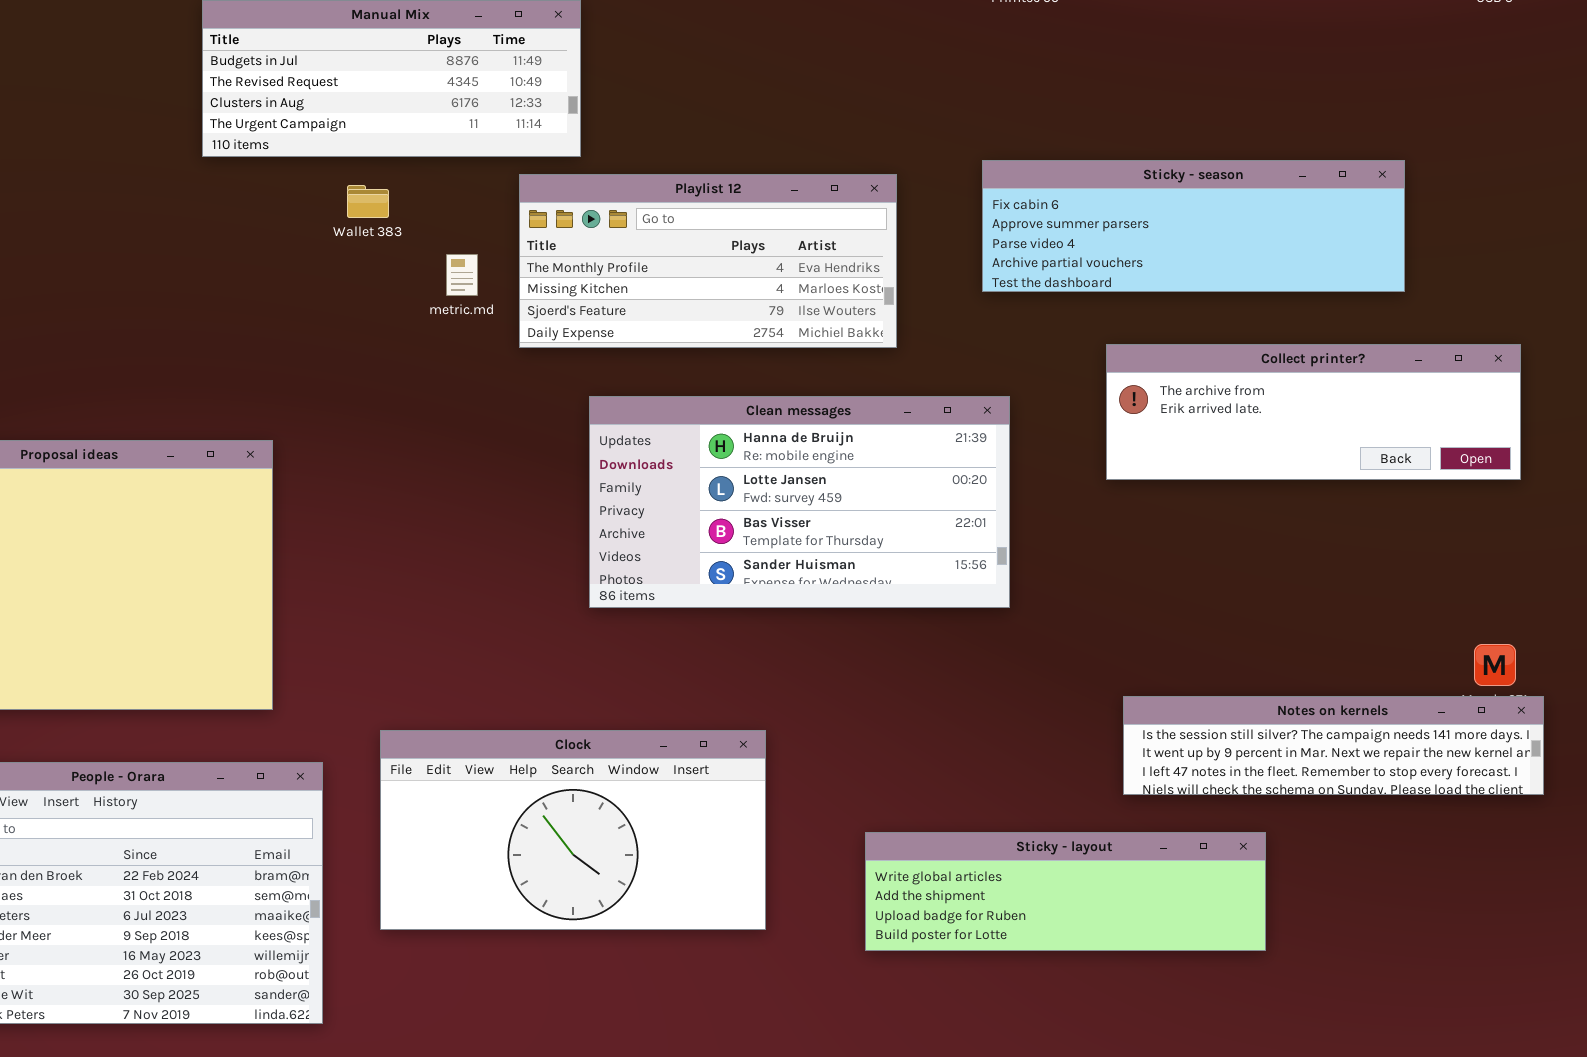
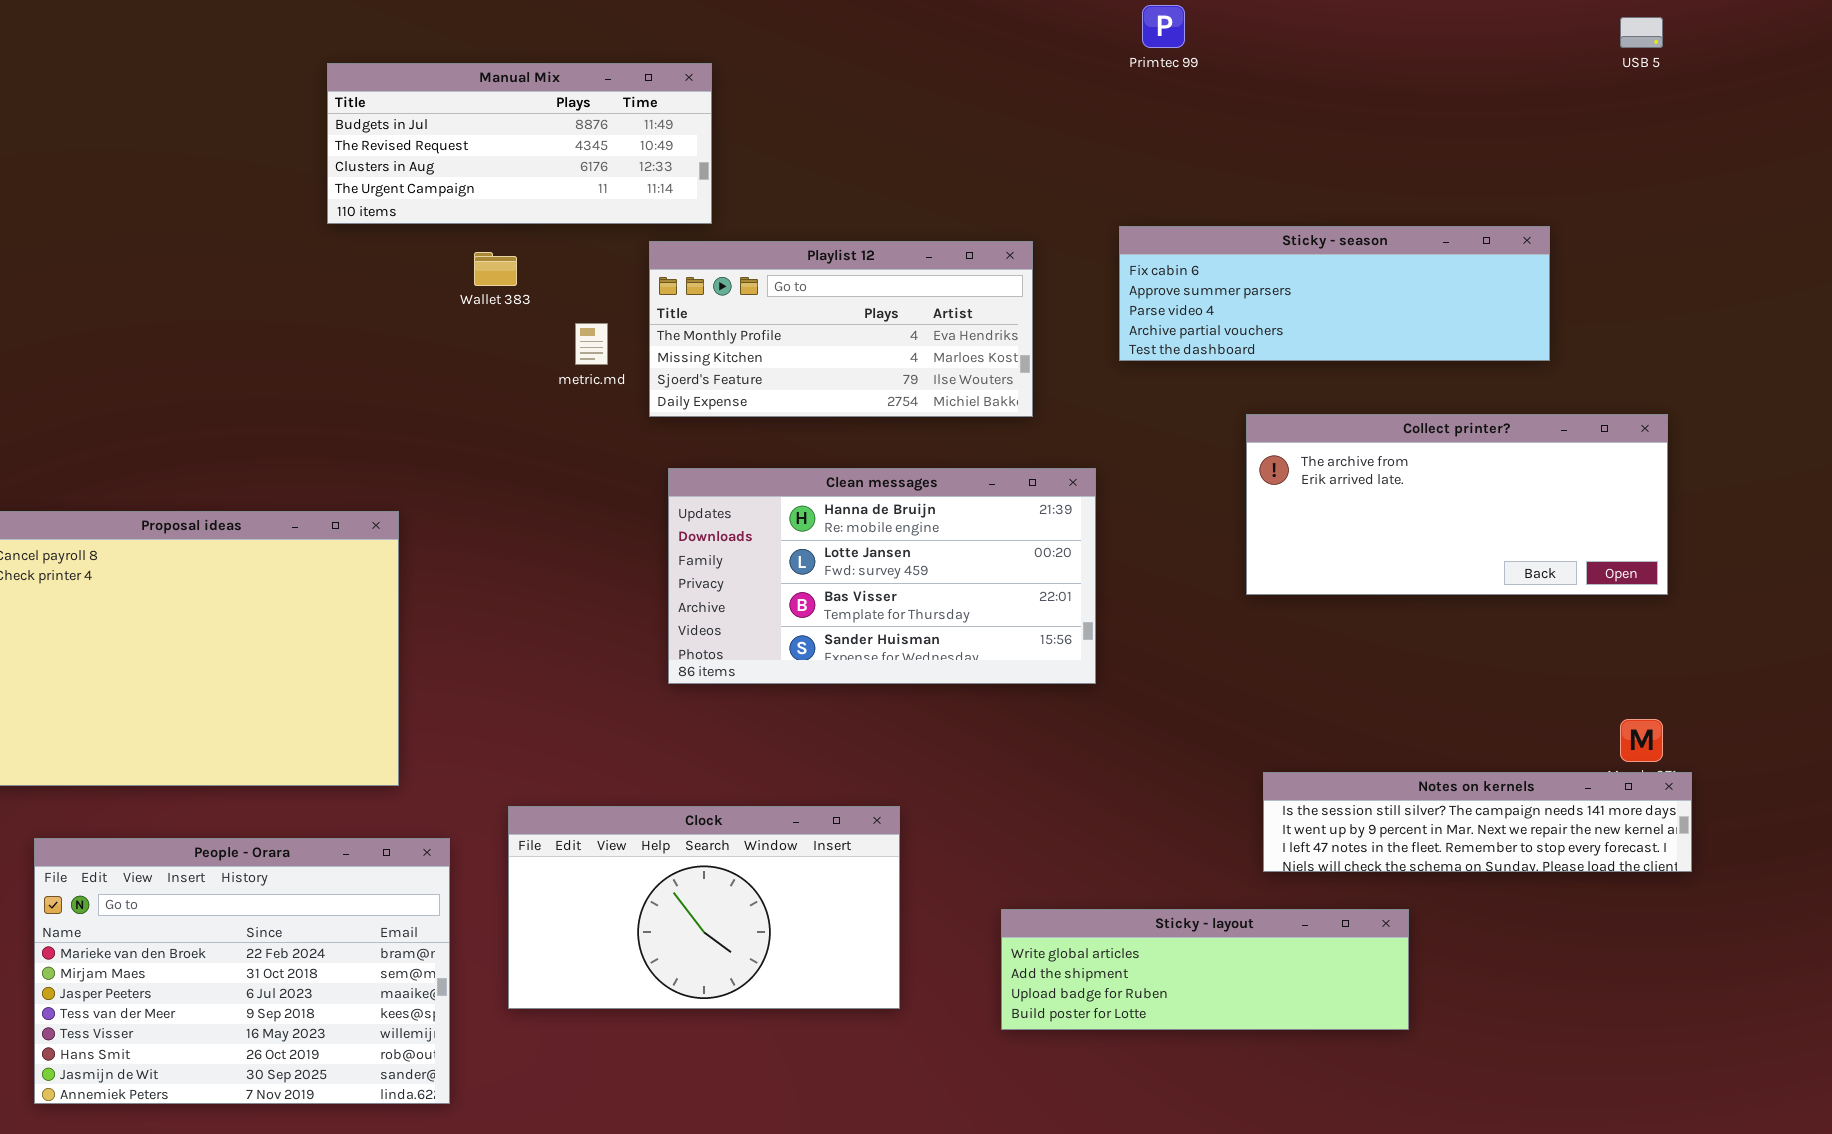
Collect printer?: [1106,344,1521,480] -> [1246,414,1668,595], resized
Clean messages: [589,396,1010,608] -> [668,468,1096,684], moved

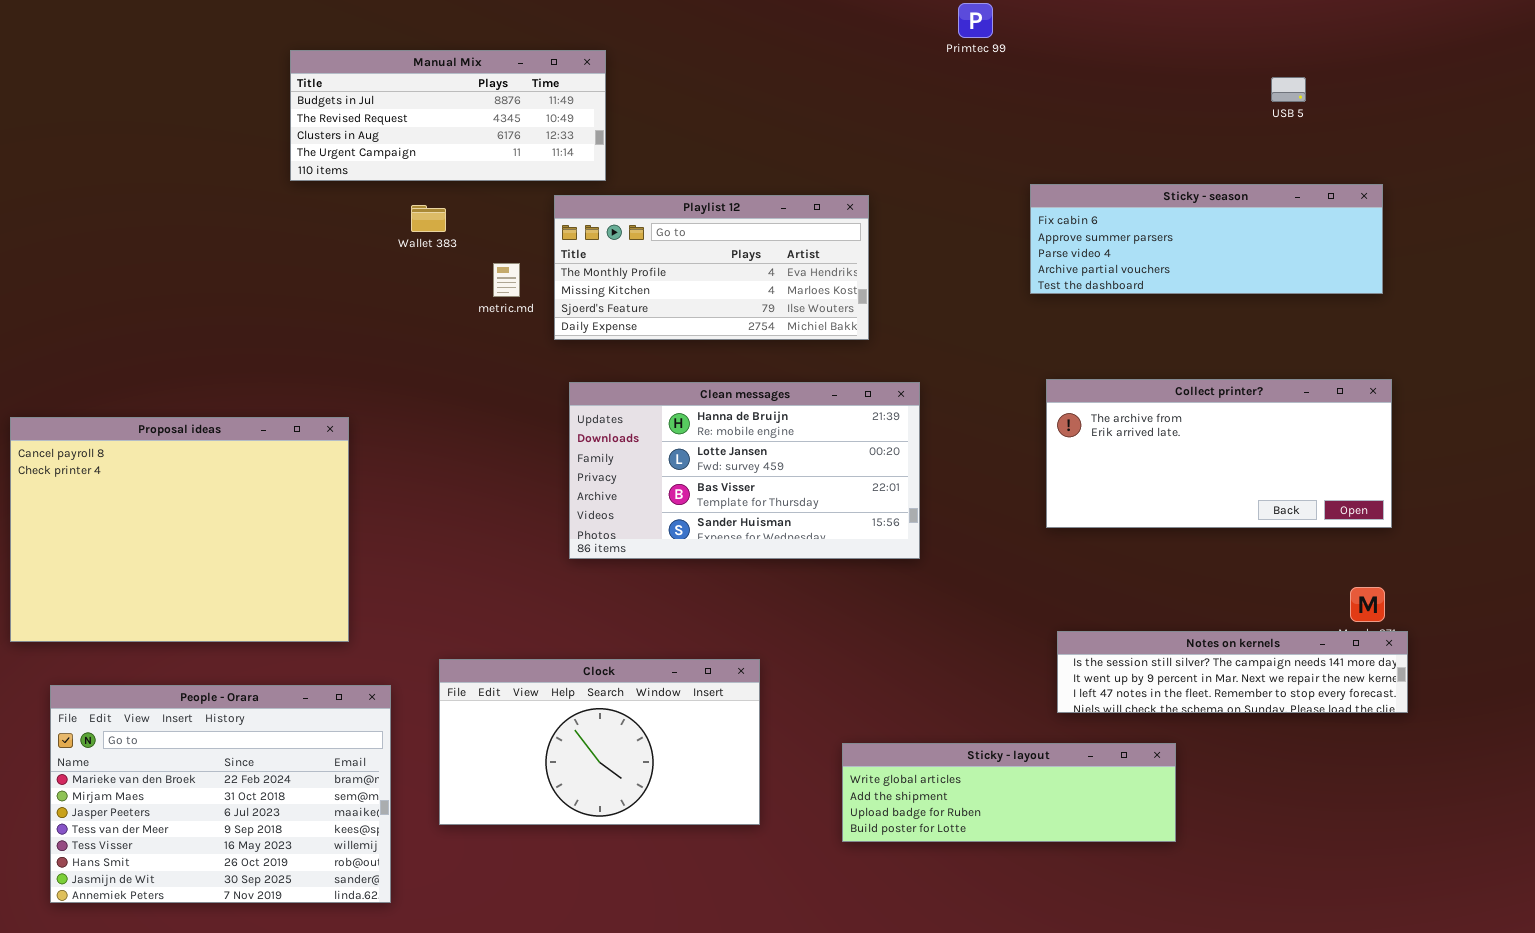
USB 5: [1620,17,1663,48] -> [1271,77,1306,102], moved
Sticky - season: [1119,226,1550,361] -> [1030,184,1383,294], moved
Collect printer?: [1246,414,1668,595] -> [1046,379,1392,528], moved

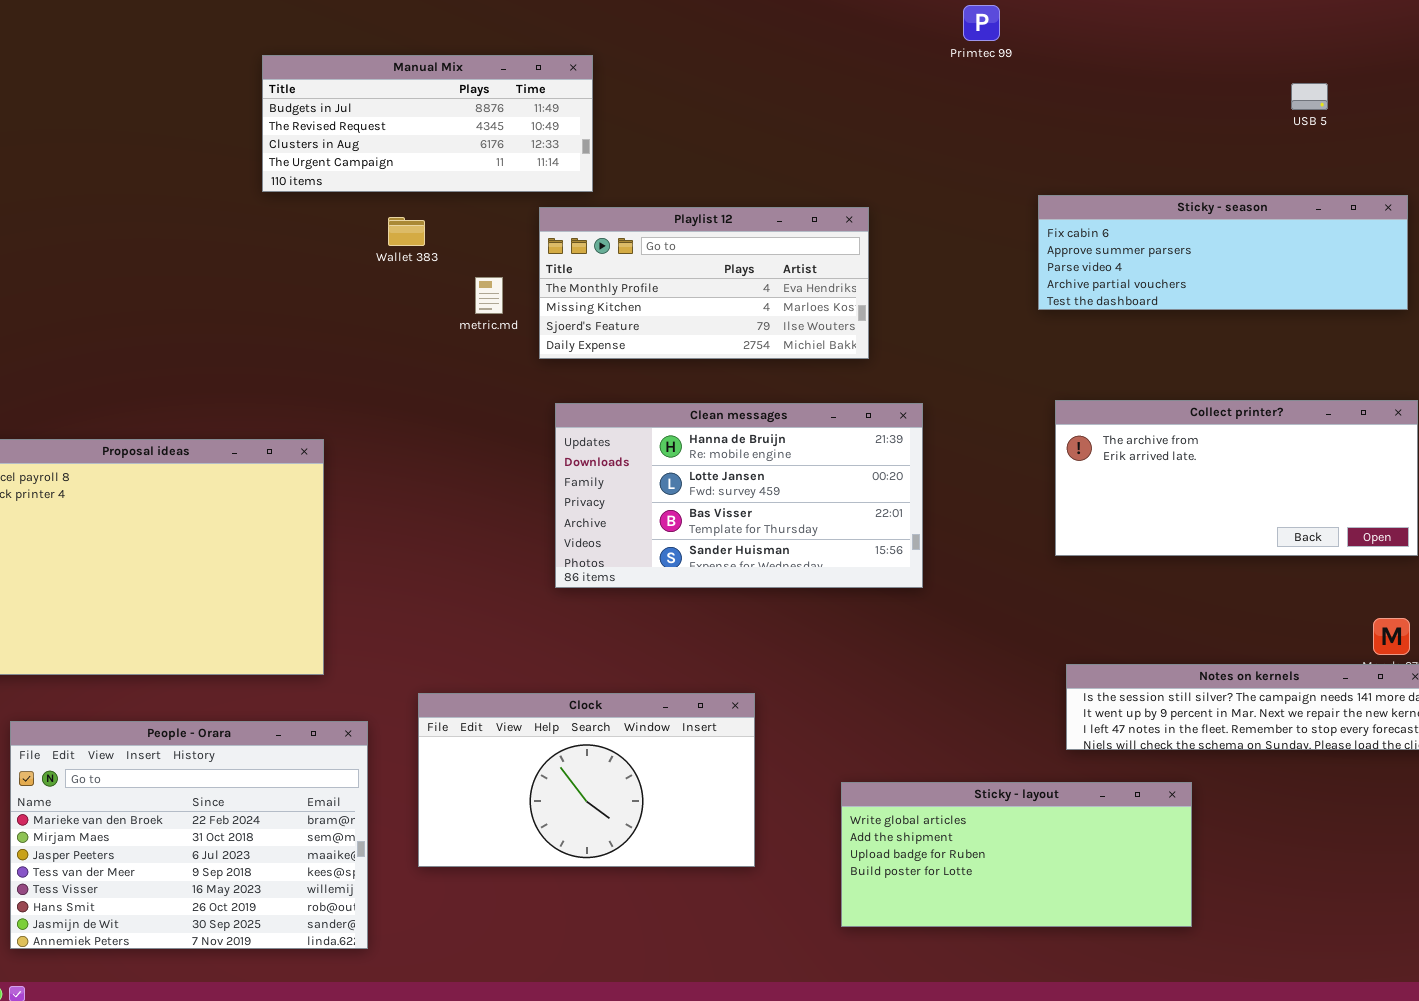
Sticky - layout: [842,743,1176,842] -> [841,782,1192,927], resized

